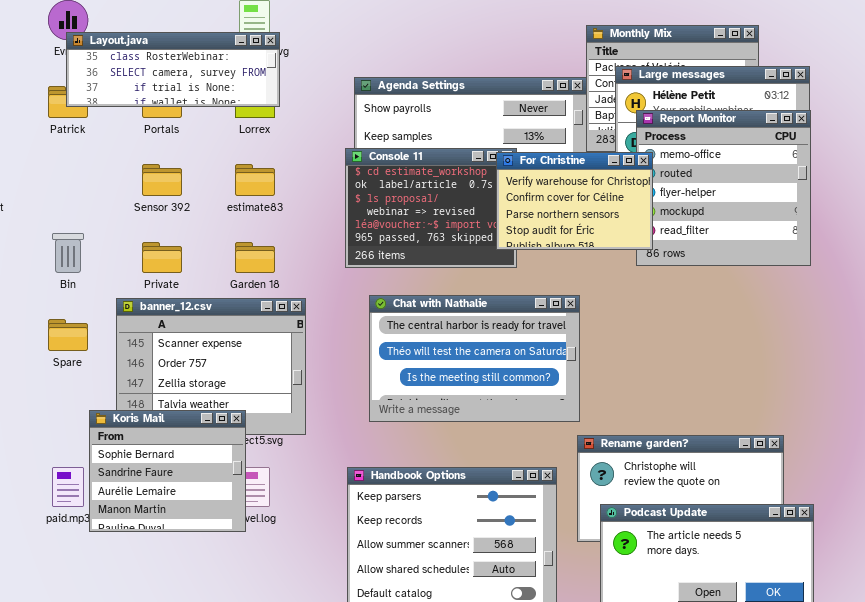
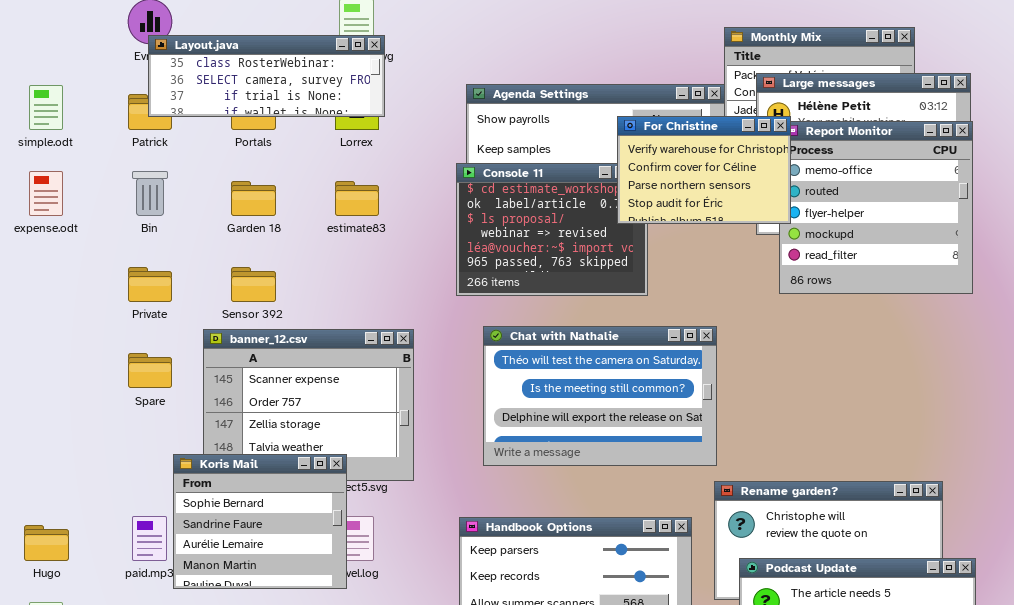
For Christine: [496,152,653,250] -> [617,116,791,224], moved
Sensor 392: [142,164,182,196] -> [231,267,276,302], moved
Bin: [52,233,84,273] -> [132,171,168,216], moved
Private: [142,242,182,273] -> [128,267,172,302], moved
Garden 18: [235,242,275,273] -> [231,181,276,216], moved
Chat with Nathalie: [369,295,580,422] -> [483,326,717,466], scrolled down 1 row

